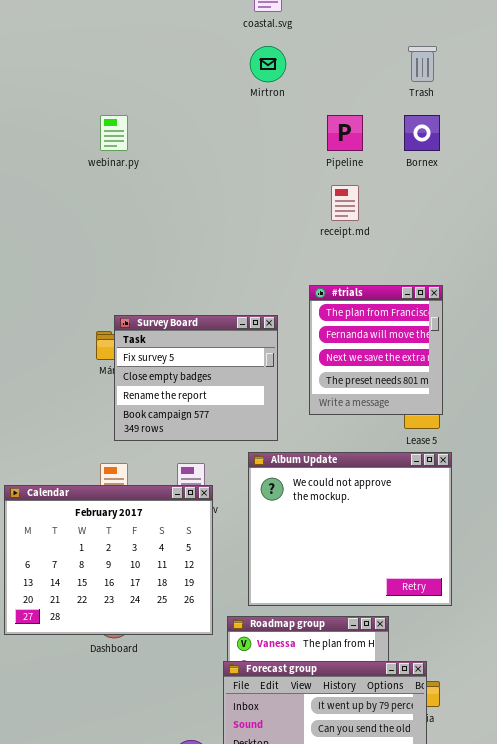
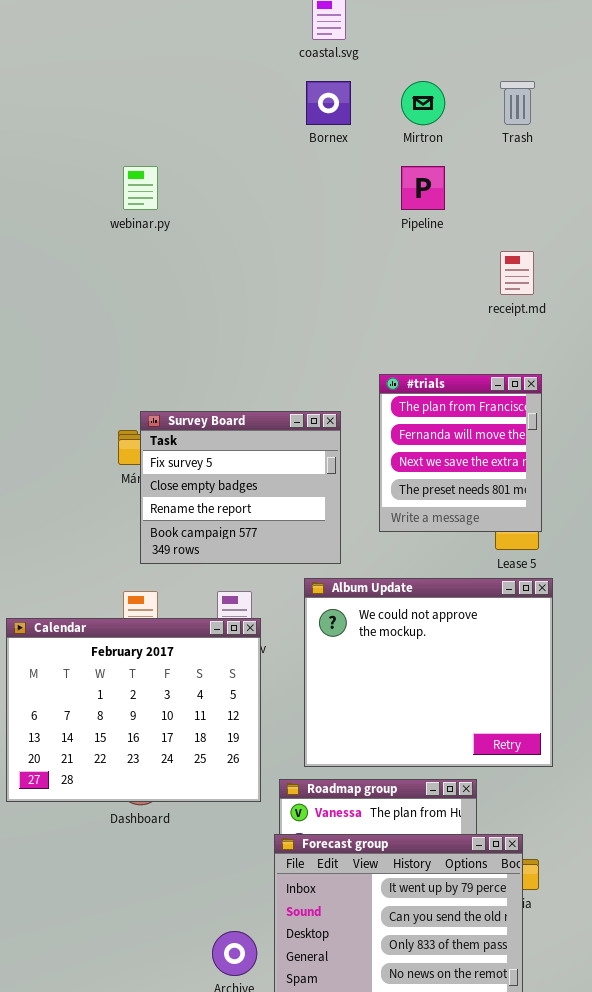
Mirtron: [250,46,286,82] -> [401,81,445,125], moved
Bornex: [404,115,440,151] -> [306,81,351,125], moved
receipt.md: [331,185,359,221] -> [500,251,534,295], moved

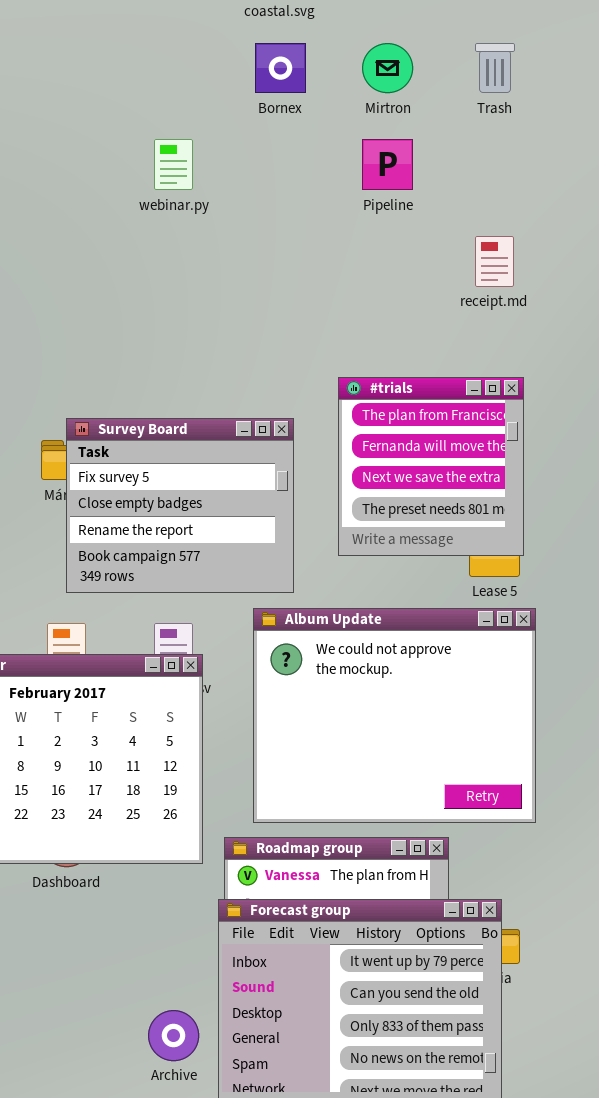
webinar.py: [123,166,158,210] -> [154,139,193,190], moved

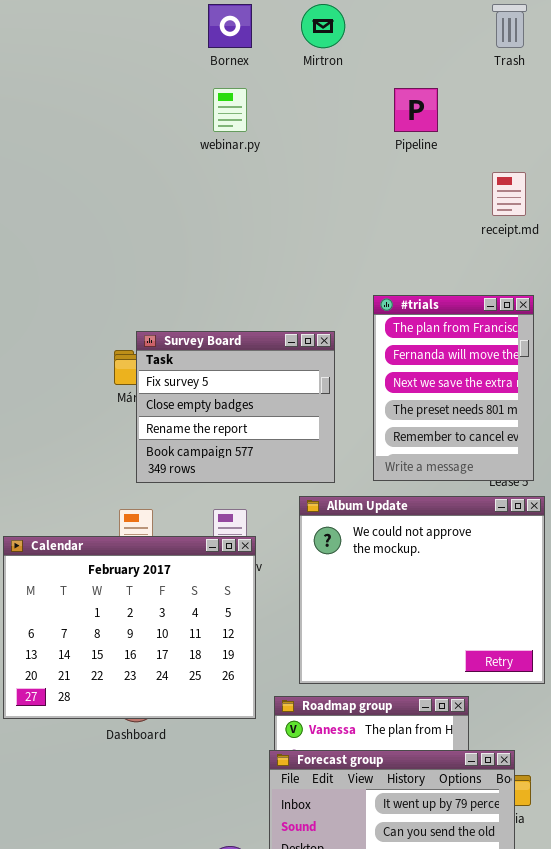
Bornex: [255,43,306,93] -> [208,4,252,48], moved
Mirtron: [362,43,413,93] -> [301,4,345,48], moved
#trials: [338,377,524,556] -> [373,295,534,481], resized

